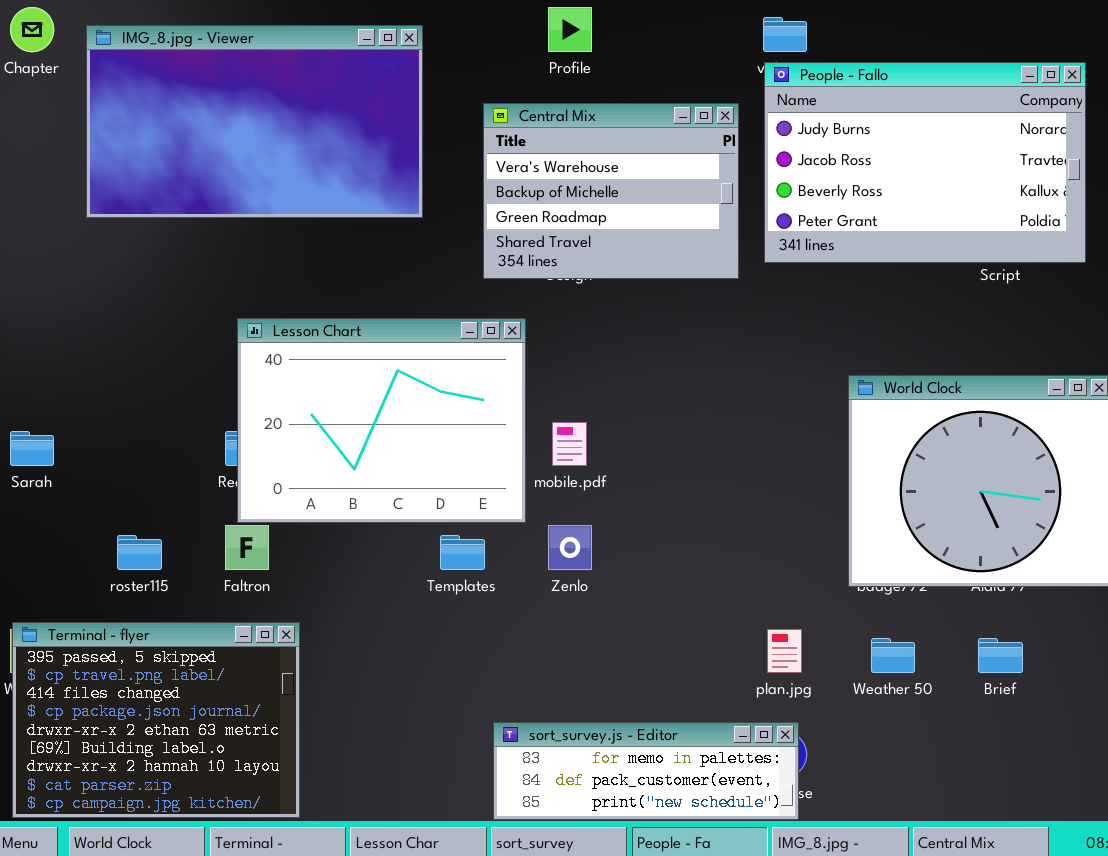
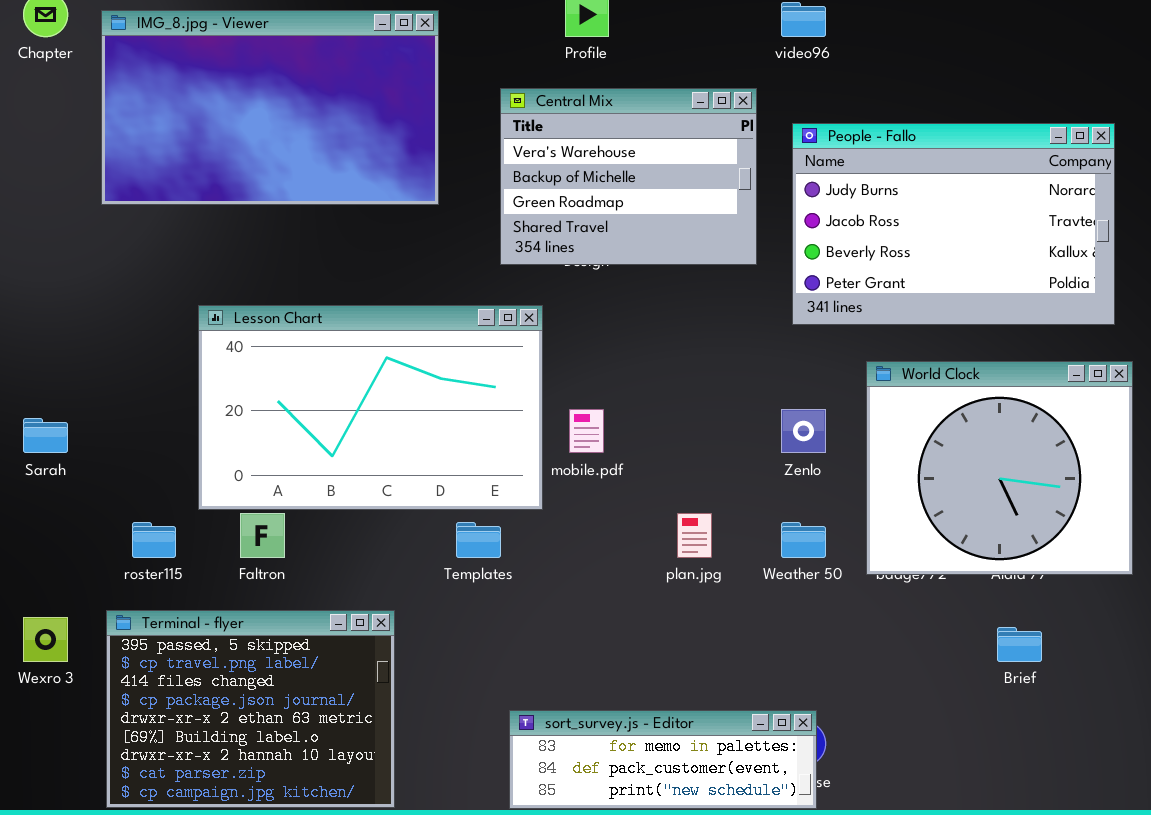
People - Fallo: [764,62,1086,263] -> [792,123,1115,325], moved
Lesson Chart: [237,318,526,523] -> [198,305,543,510], resized
Zenlo: [548,525,592,570] -> [781,409,826,453], moved
Terminal - flyer: [12,622,300,818] -> [106,610,395,808], moved
plan.jpg: [767,629,802,673] -> [677,513,712,558], moved
Weather 50: [871,638,915,673] -> [781,522,826,558], moved

